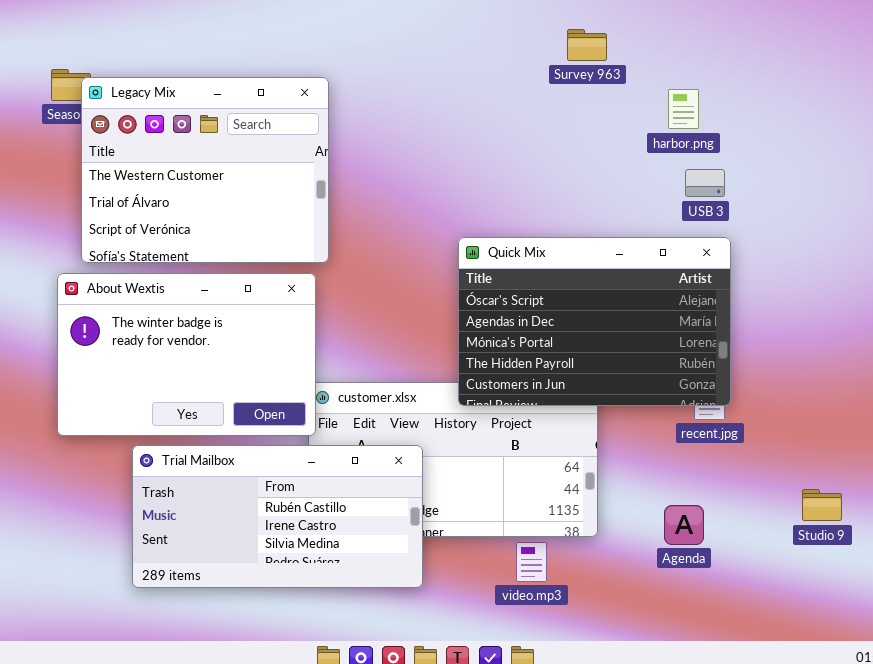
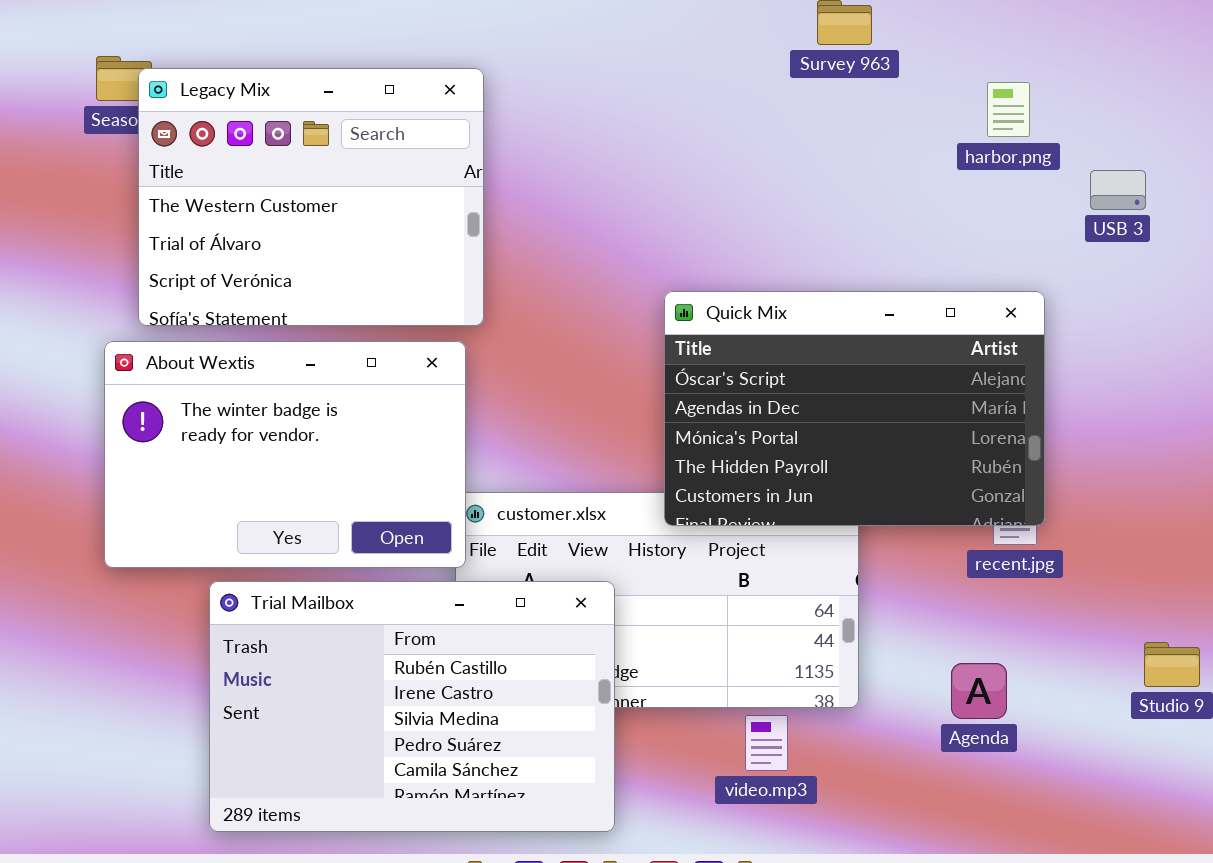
harbor.png: [668,89,699,129] -> [987,82,1030,137], moved
USB 3: [685,169,725,197] -> [1090,170,1146,210], moved
Trial Mailbox: [132,445,423,588] -> [209,581,615,832], resized

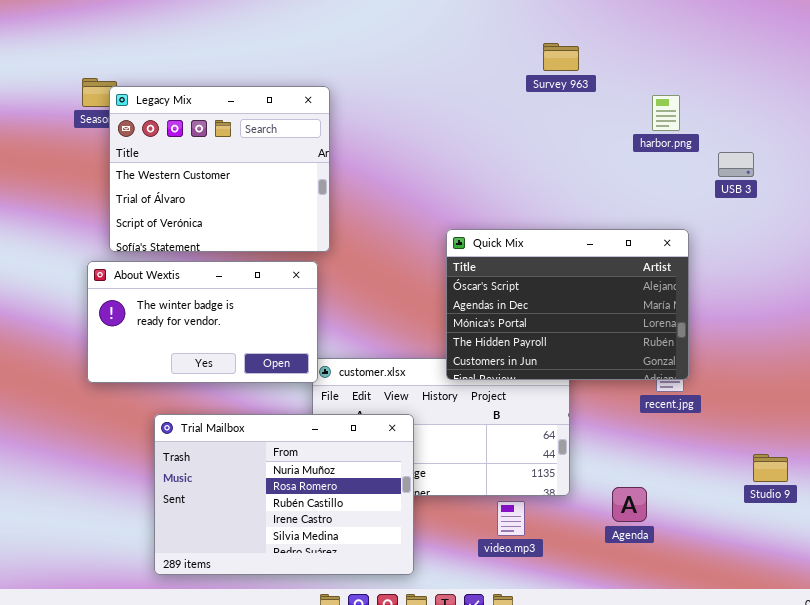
About Wextis: [104,341,466,568] -> [87,261,318,383], resized
Trial Mailbox: [209,581,615,832] -> [154,414,414,575], scrolled up 2 rows
Agenda: [951,663,1007,719] -> [612,487,647,522], moved

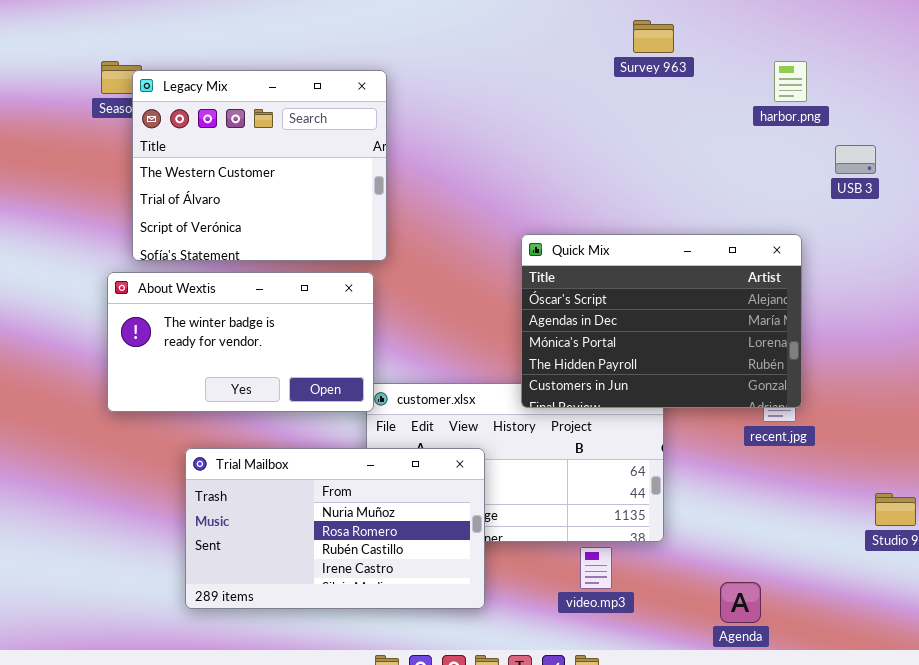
harbor.png: [652,95,680,131] -> [774,61,807,102], moved
Trial Mailbox: [154,414,414,575] -> [185,448,485,609], resized
Agenda: [612,487,647,522] -> [720,582,761,623], moved

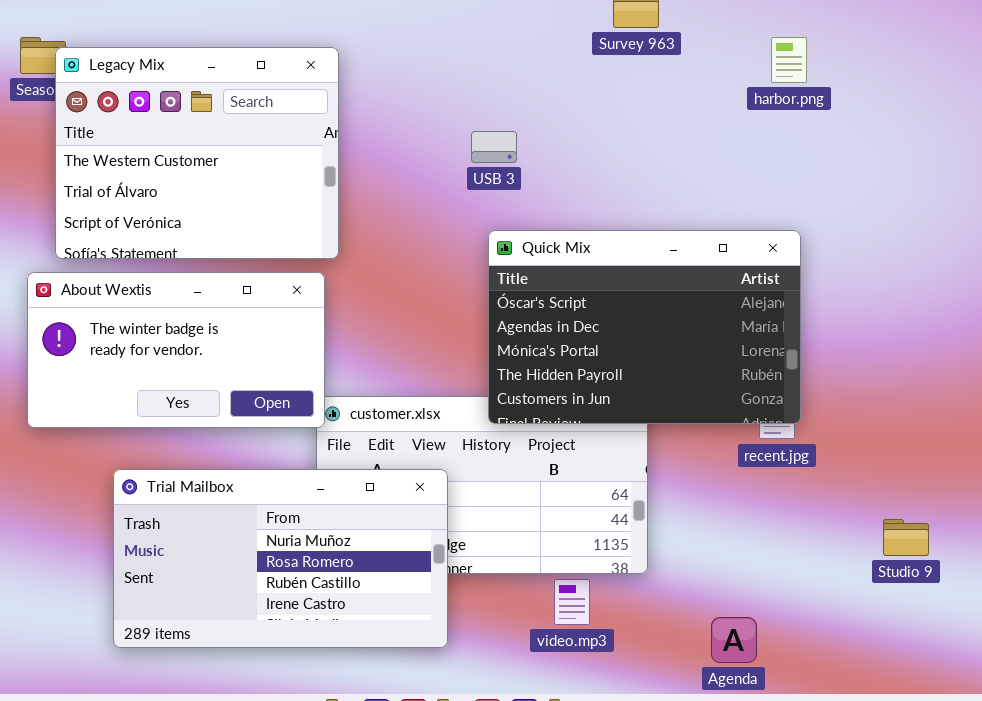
USB 3: [835,145,876,174] -> [471,131,517,163], moved

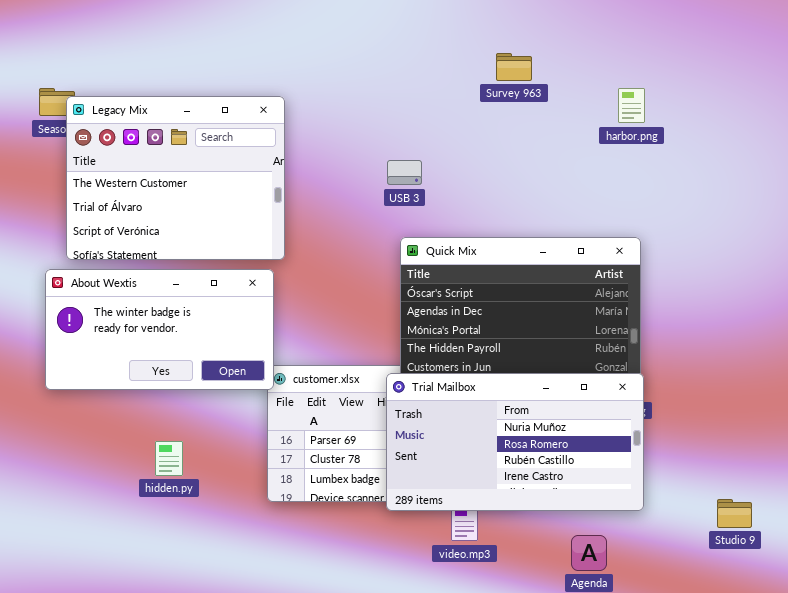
Trial Mailbox: [113,469,448,648] -> [386,373,644,511], moved
Studio 9: [883,519,929,556] -> [717,499,752,528], moved

